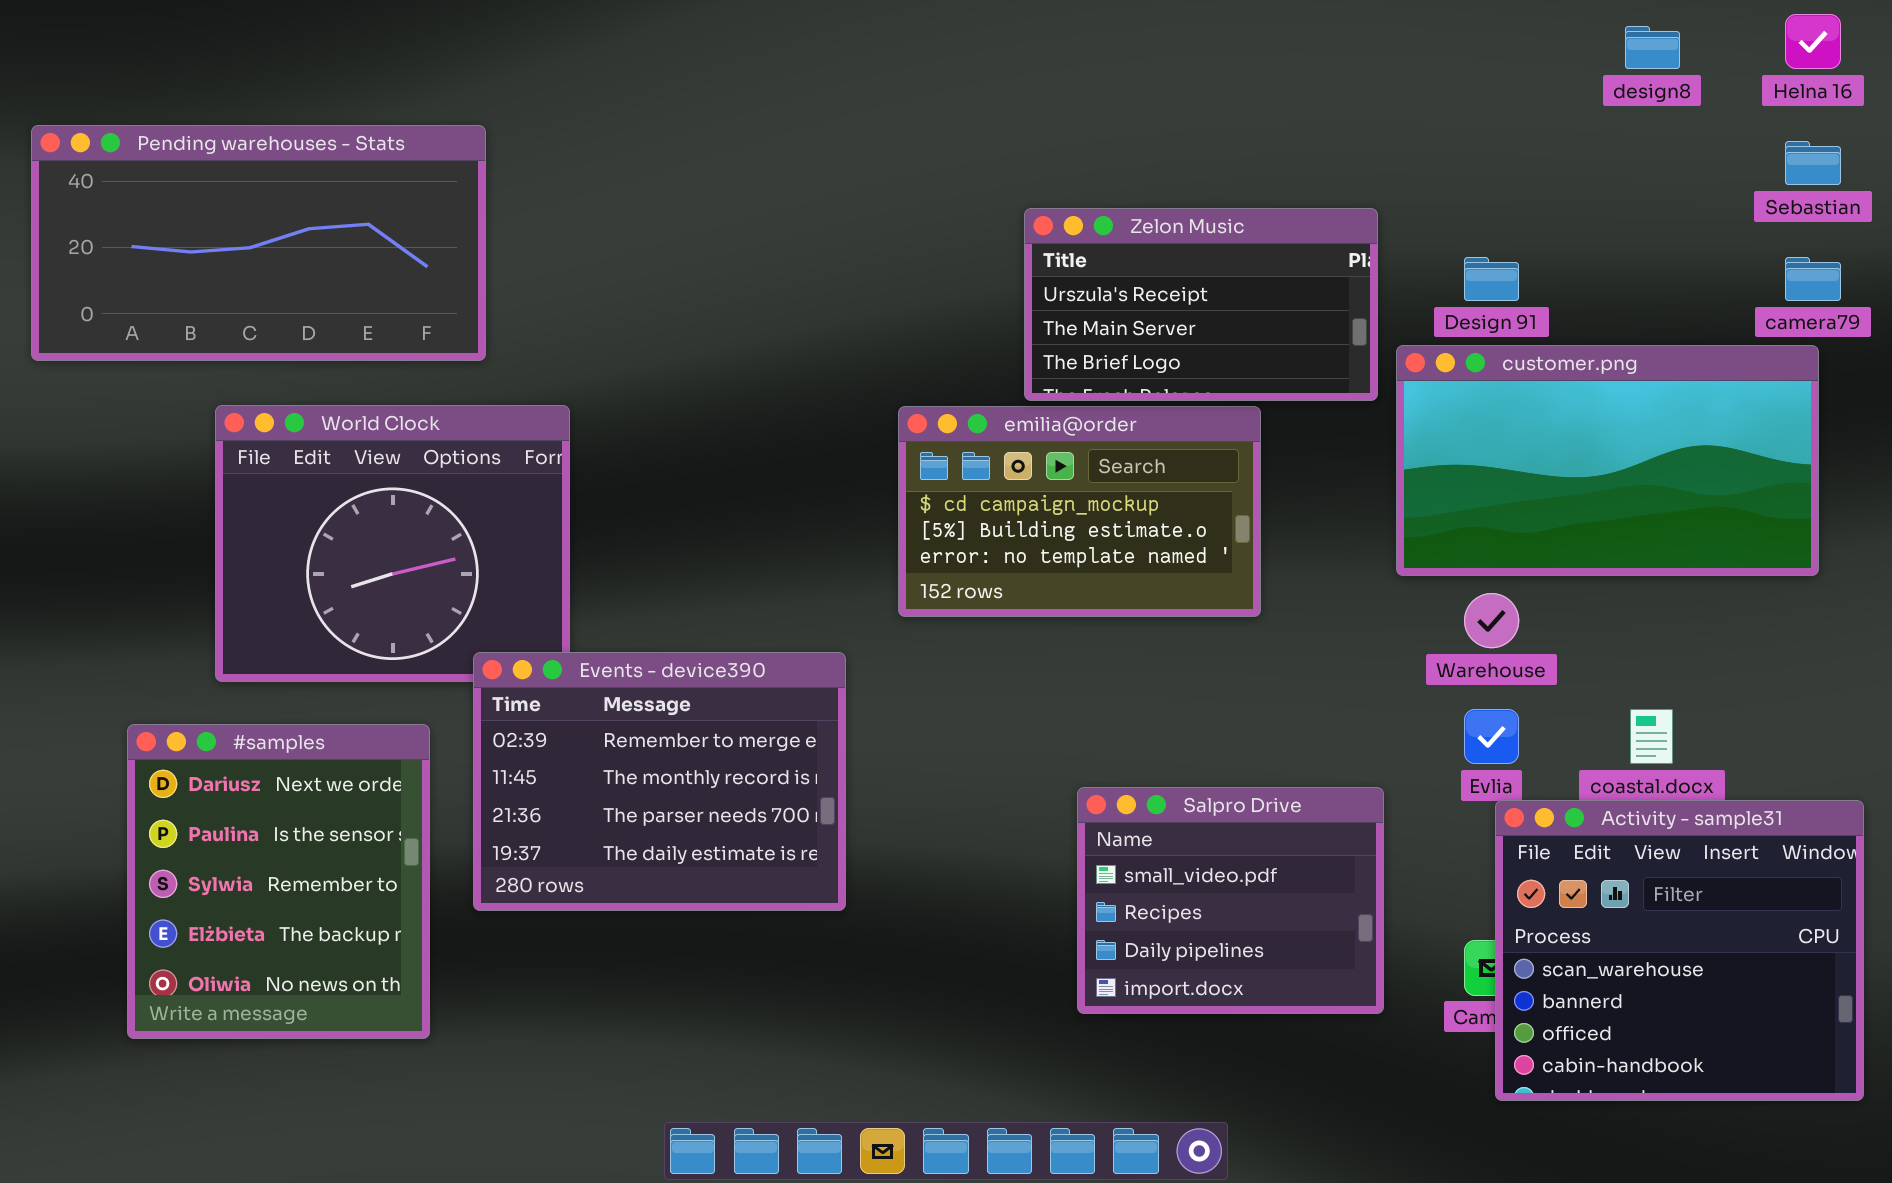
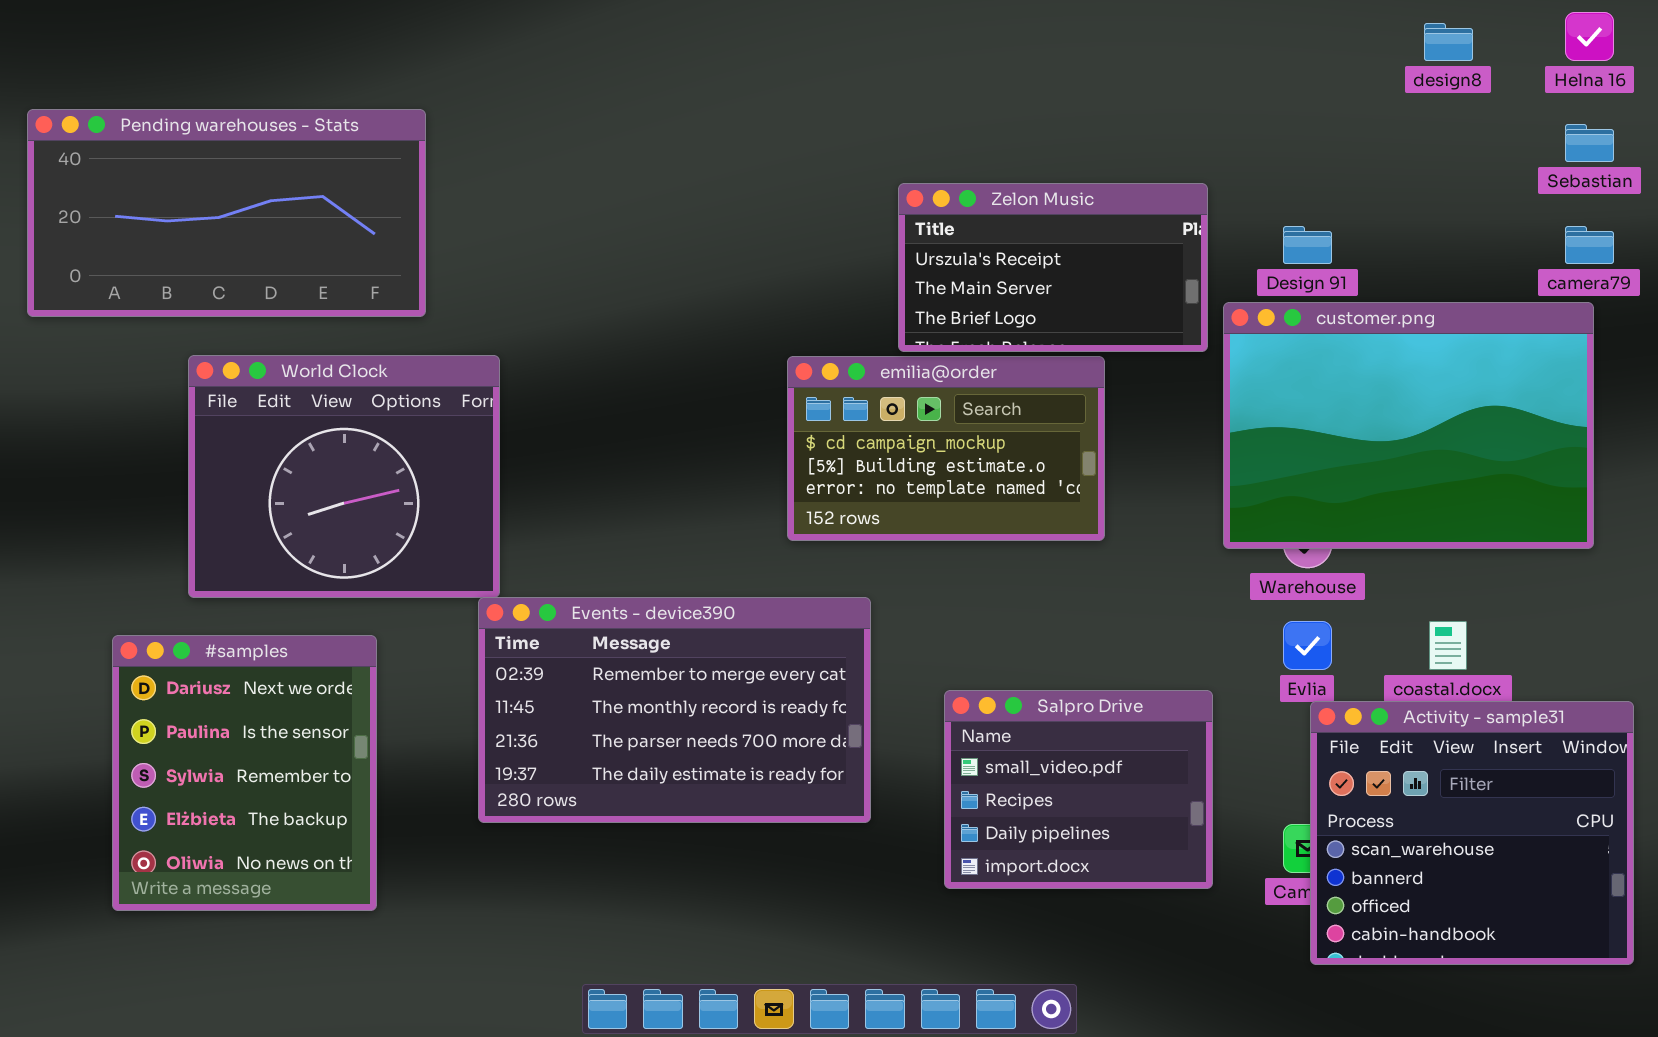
customer.png: [1396,345,1819,576] -> [1223,302,1594,549], resized
Events - device390: [473,652,846,911] -> [478,597,871,823], moved, resized

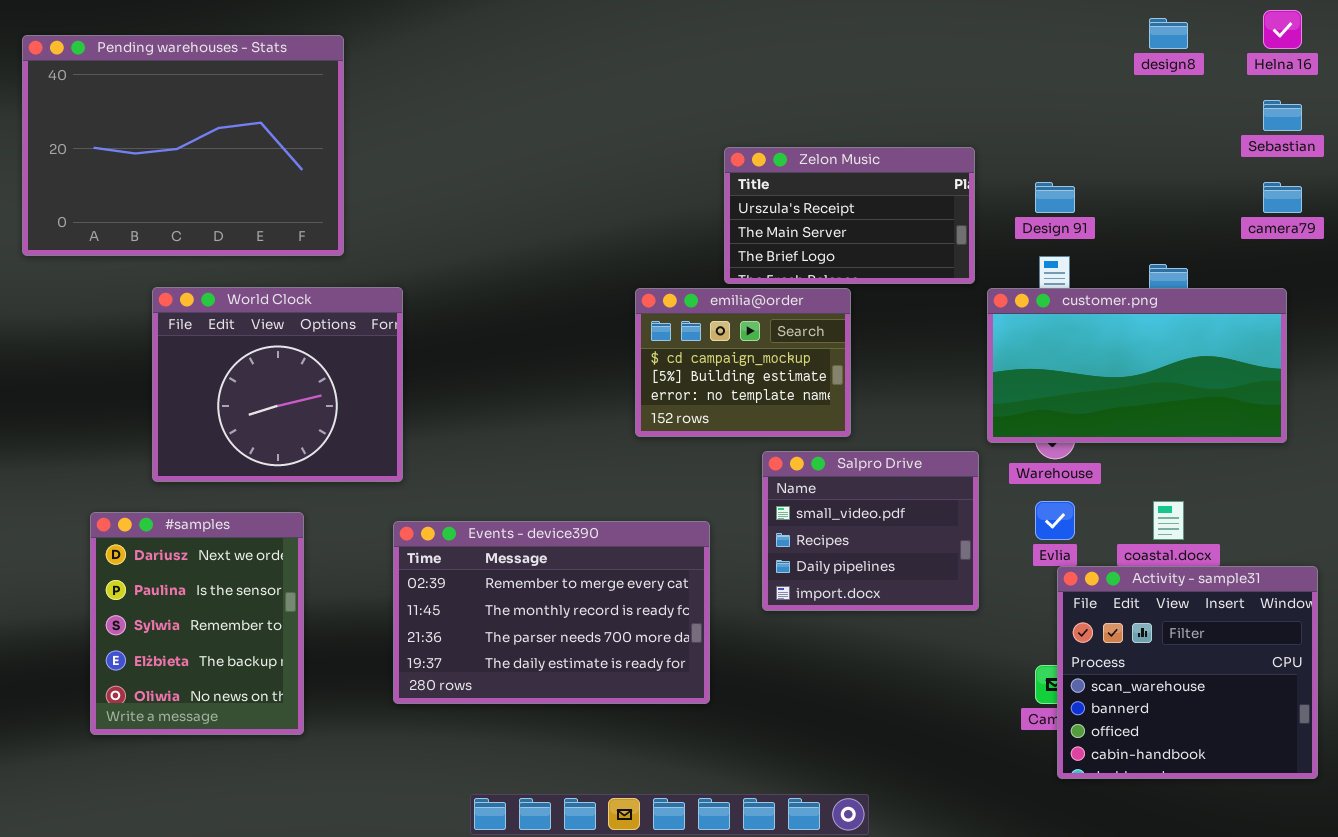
Pending warehouses - Stats: [27,109,426,317] -> [22,35,344,256], resized
customer.png: [1223,302,1594,549] -> [987,288,1287,443], resized
emilia@order: [787,356,1105,541] -> [635,288,851,437], resized
Events - device390: [478,597,871,823] -> [393,521,710,704], moved
Salpro Drive: [944,690,1213,889] -> [762,451,979,611], moved

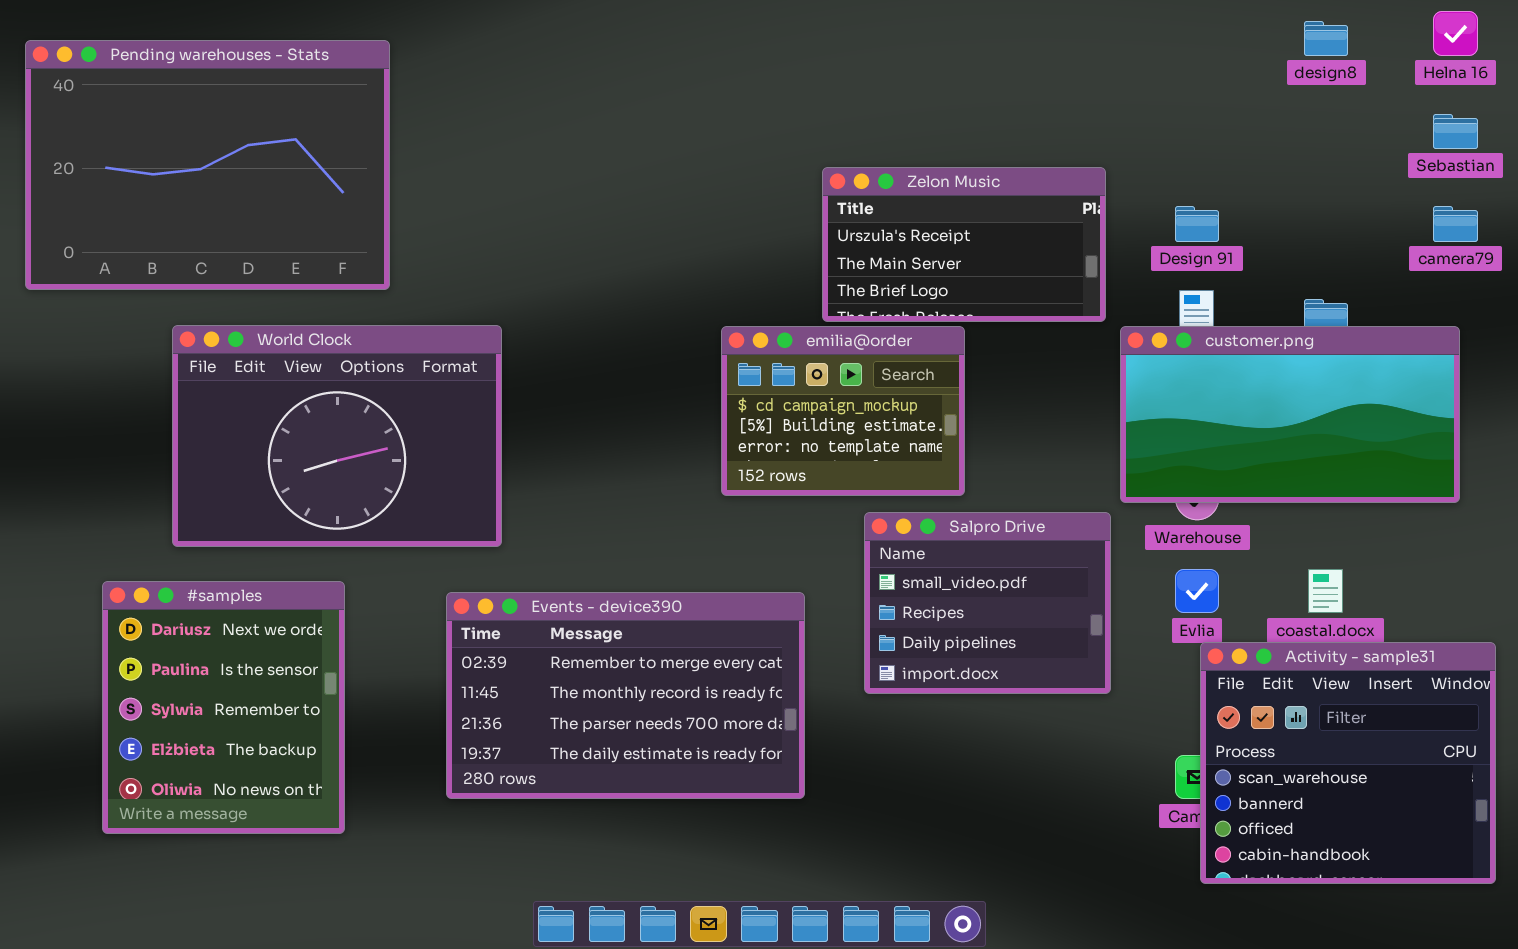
World Clock: [152,287,403,482] -> [172,325,502,547], resized

